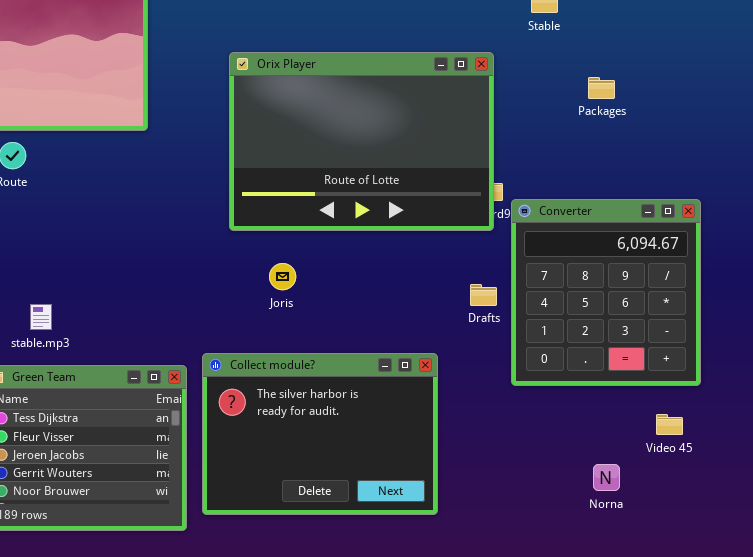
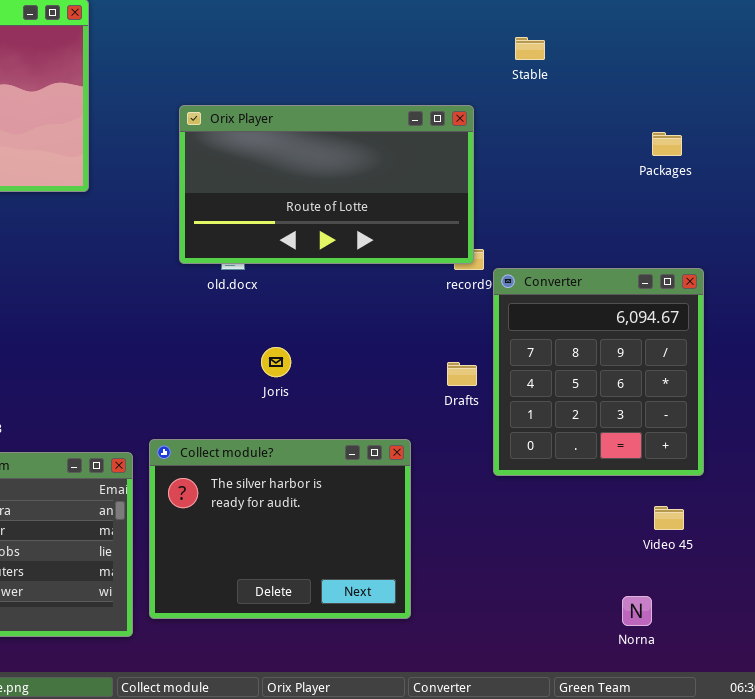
Orix Player: [229,52,494,231] -> [179,105,474,264], resized
Packages: [588,77,615,99] -> [652,132,682,156], moved
Joris: [269,263,296,290] -> [261,347,291,377], moved
Norna: [593,464,620,491] -> [622,596,652,626], moved

